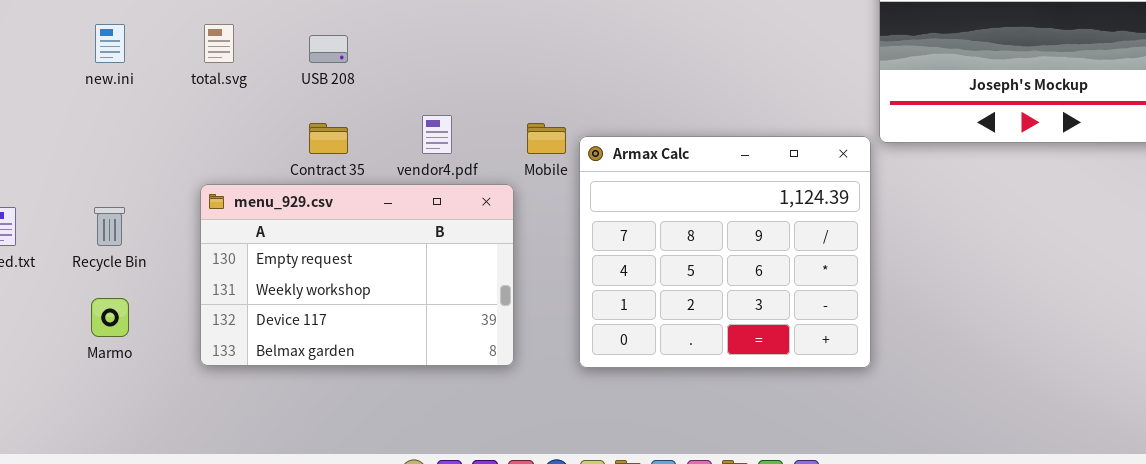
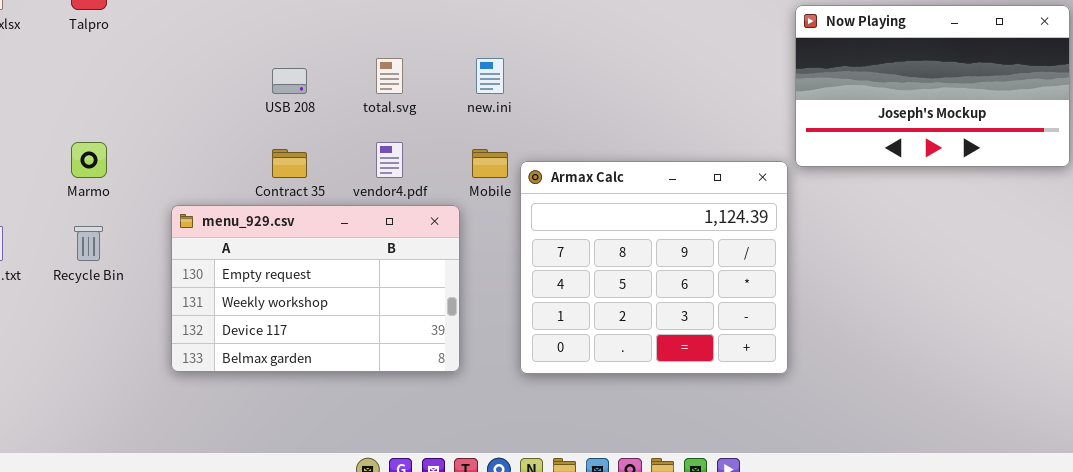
new.ini: [95,24,125,63] -> [476,58,504,94], moved
total.svg: [204,24,234,63] -> [376,58,403,94], moved
Marmo: [91,298,129,337] -> [71,142,107,178], moved

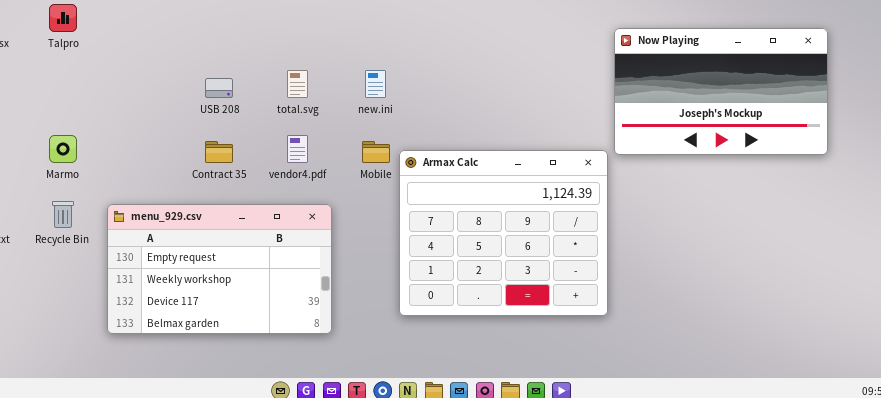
menu_929.csv: [171,205,460,372] -> [107,204,332,334], moved

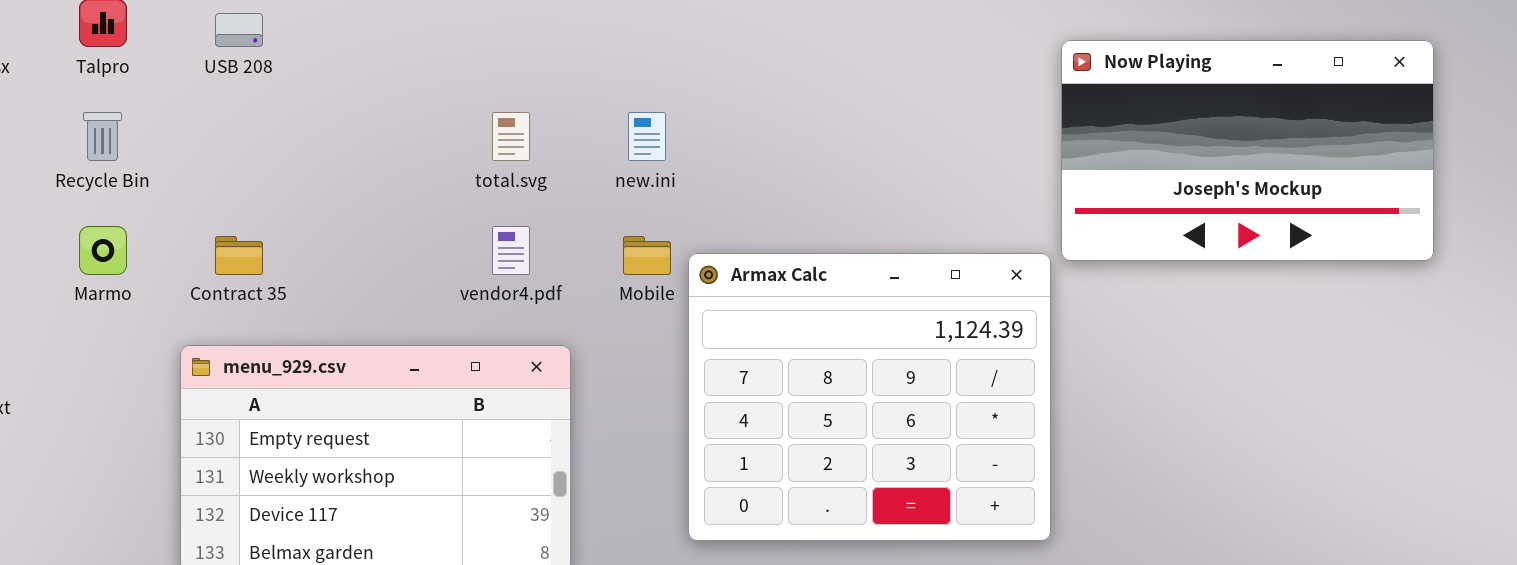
USB 208: [205,78,233,98] -> [215,13,263,47], moved
Contract 35: [205,141,233,163] -> [215,236,263,275], moved
Recycle Bin: [52,201,74,228] -> [83,112,122,161], moved

